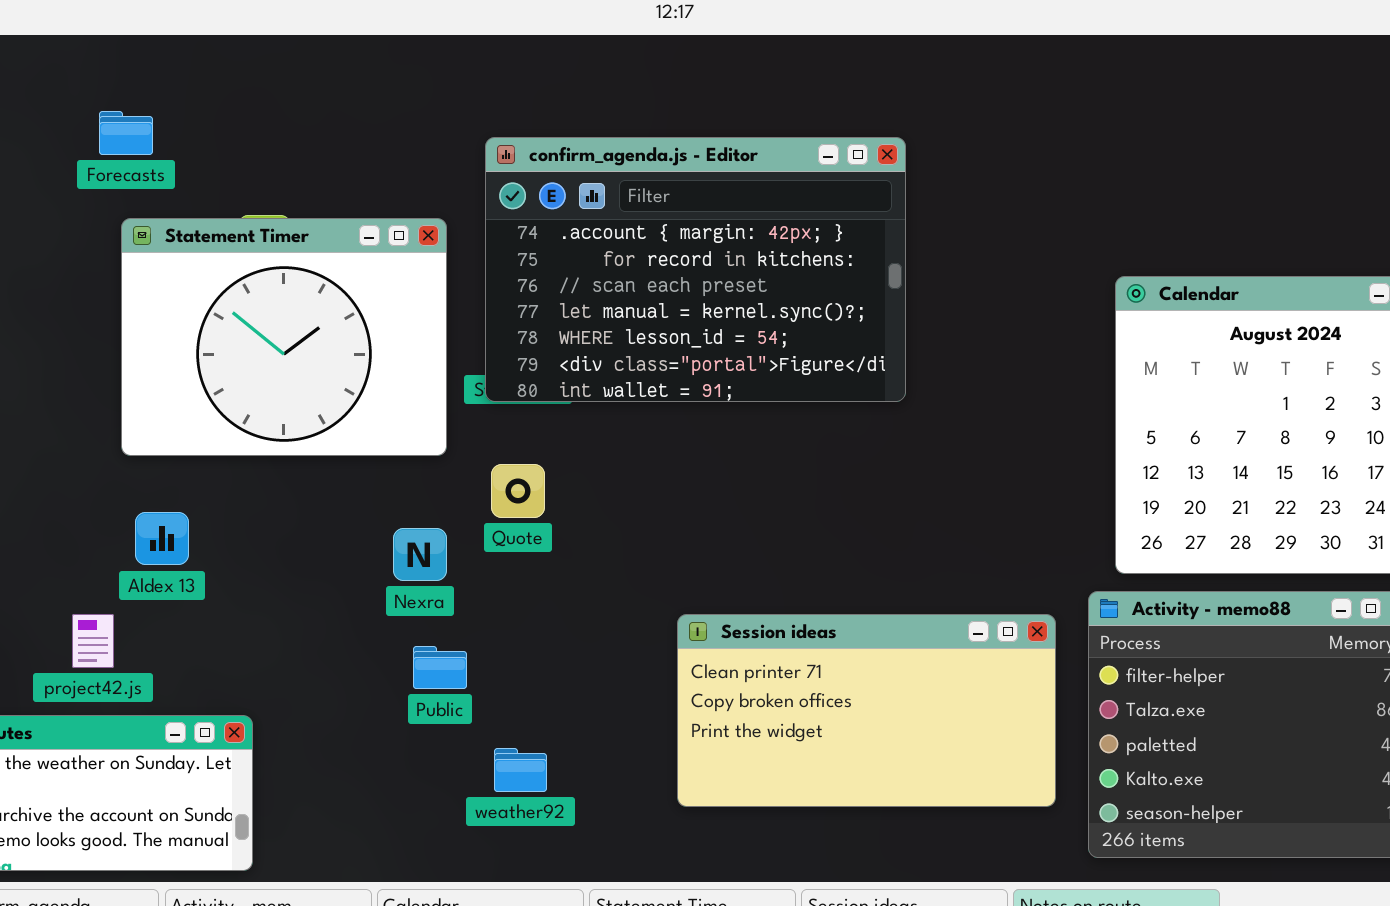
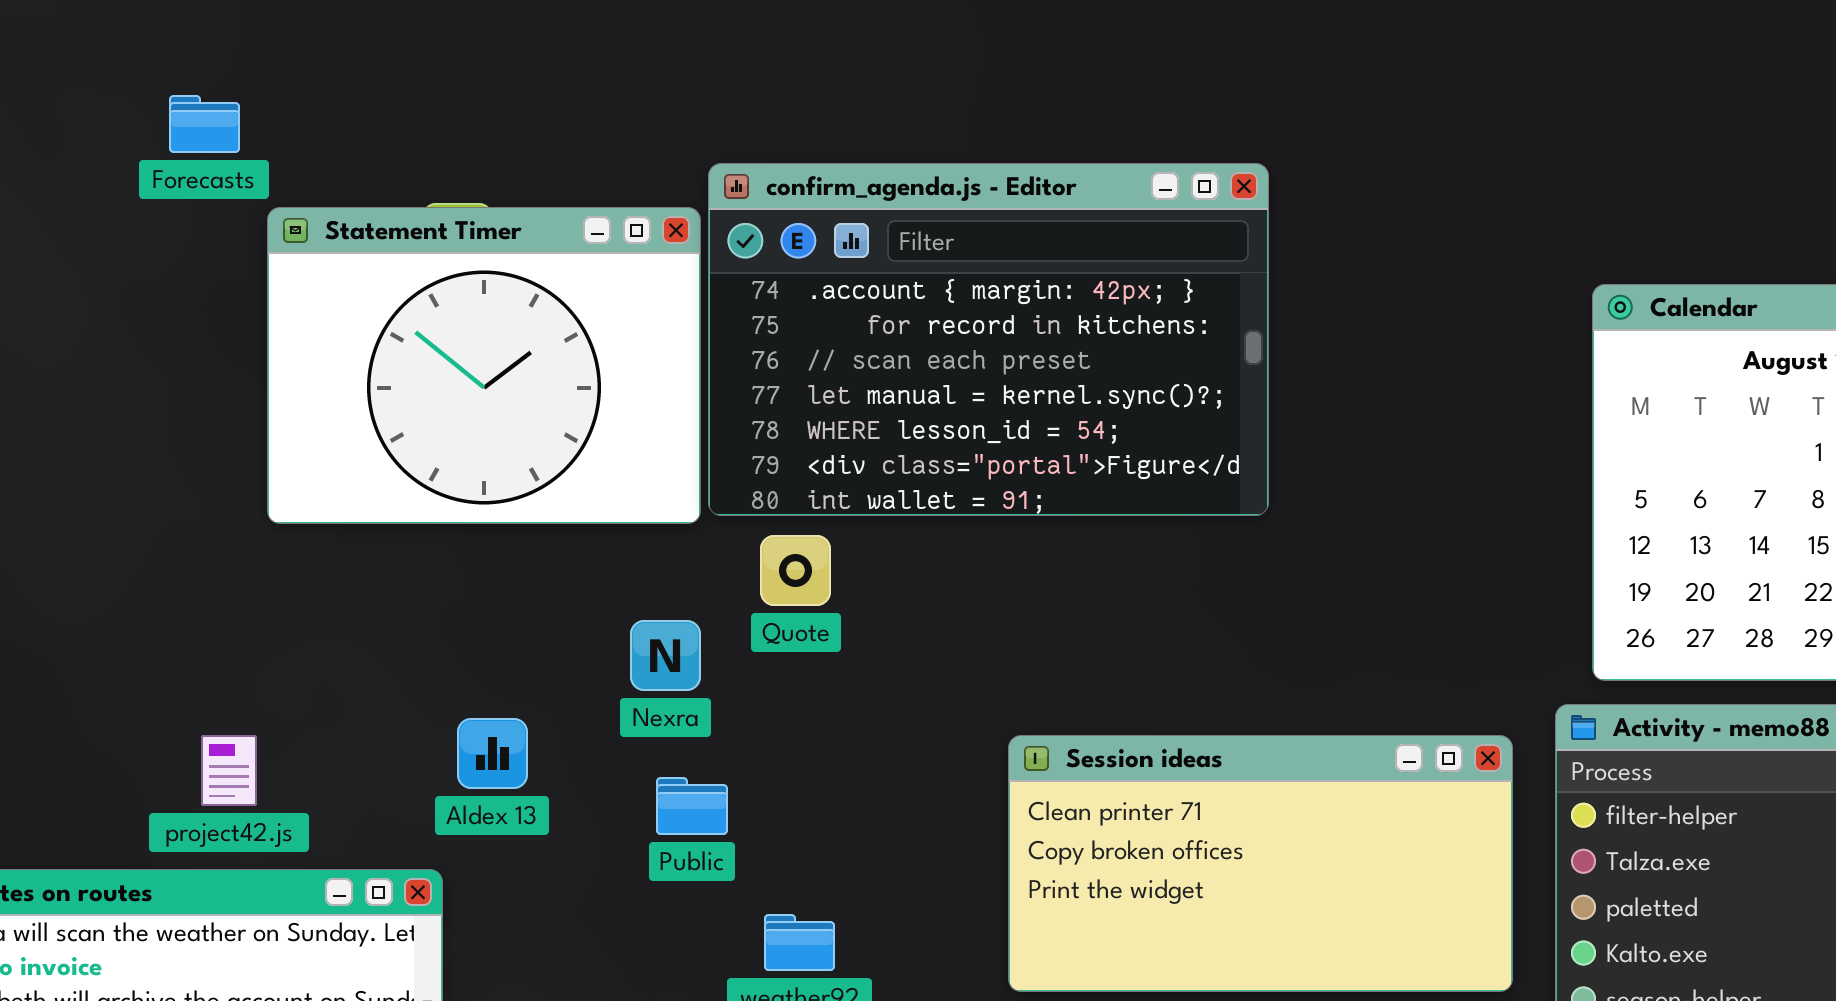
Forecasts: [99,111,153,155] -> [169,95,240,153], moved
confirm_agenda.js - Editor: [485,137,906,402] -> [708,163,1269,516], moved
Aldex 13: [135,512,189,565] -> [457,718,528,789], moved

